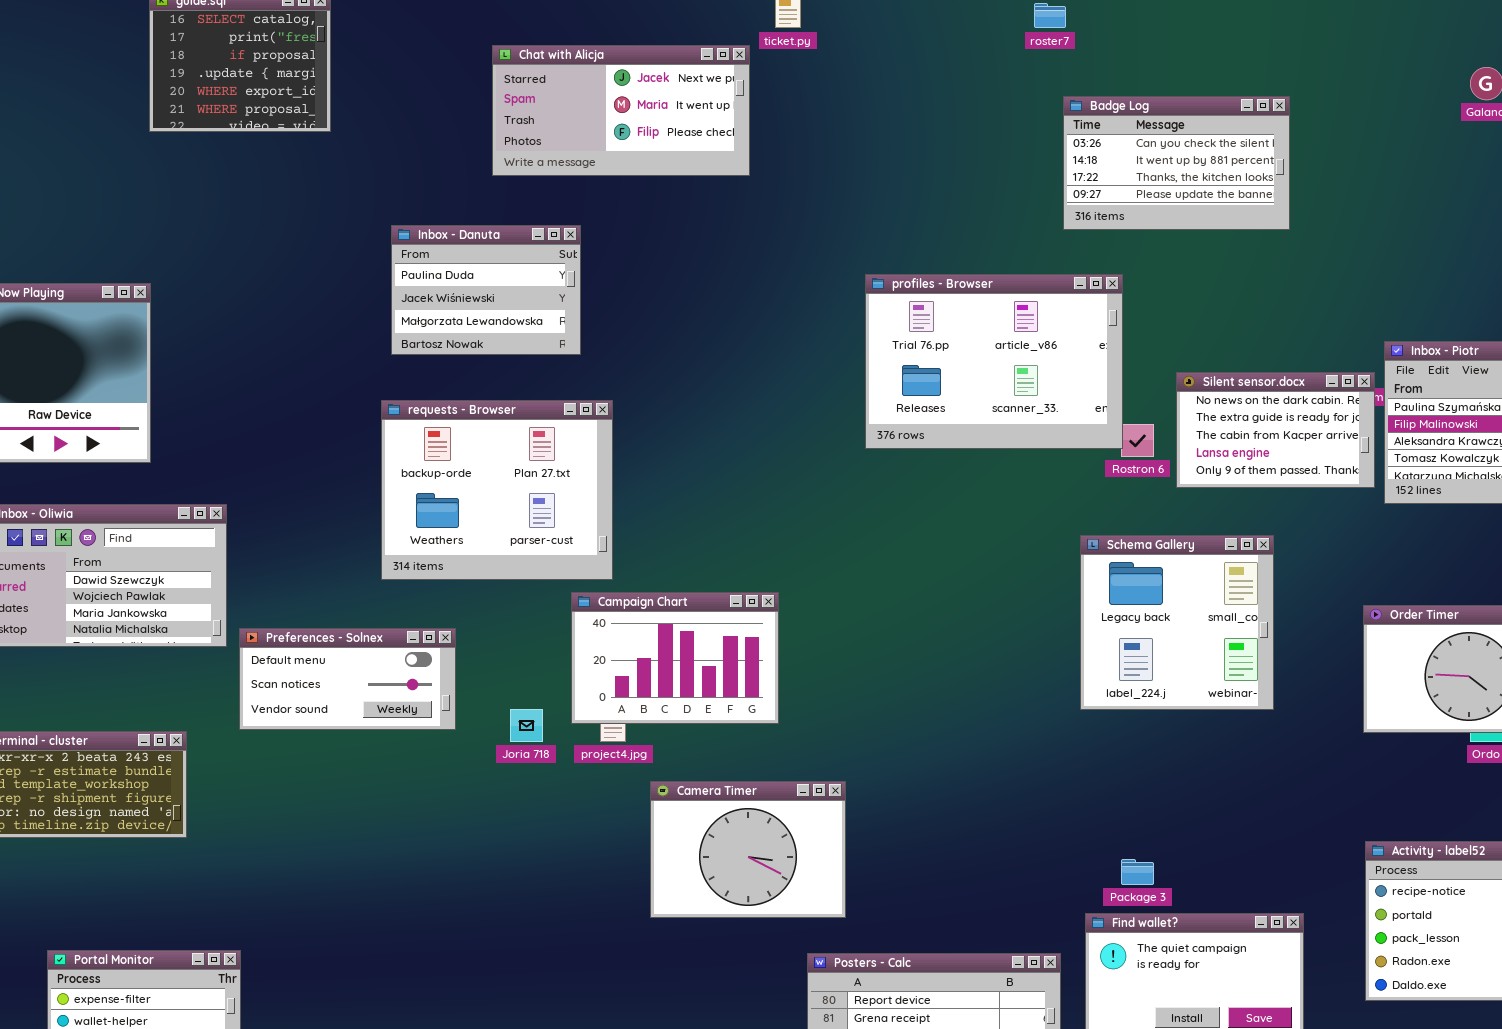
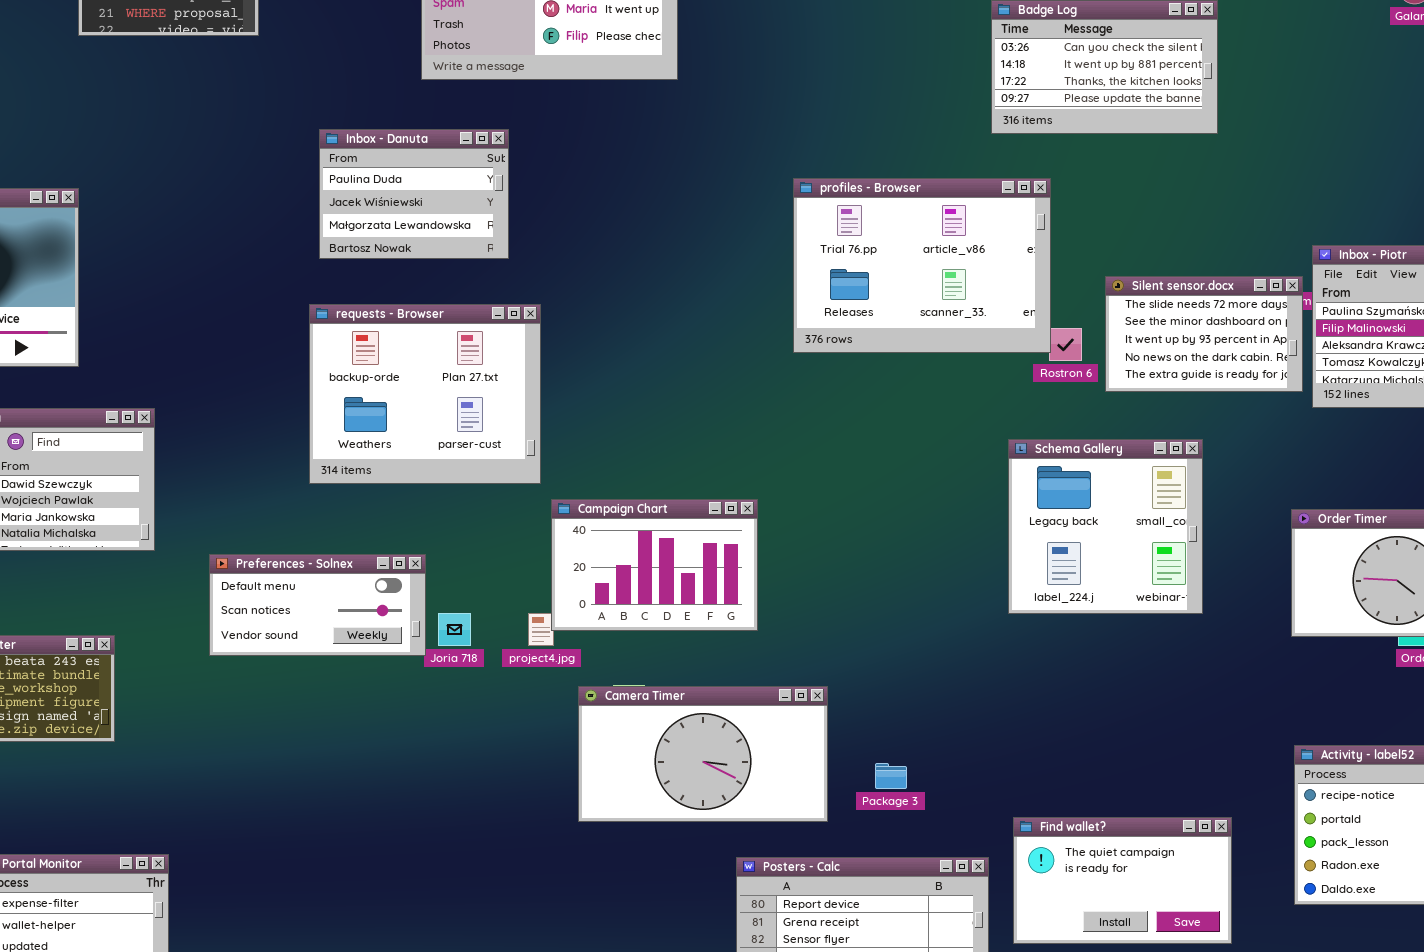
Silent sensor.docx: [1176,372,1375,488] -> [1105,276,1303,392], scrolled up 3 rows
Campaign Chart: [571,592,779,724] -> [551,499,758,631], moved
Preferences - Solnex: [239,628,456,730] -> [209,554,426,656], moved
Camera Timer: [650,781,846,918] -> [578,686,828,822], resized
Package 3: [1121,859,1154,885] -> [875,763,907,789], moved

